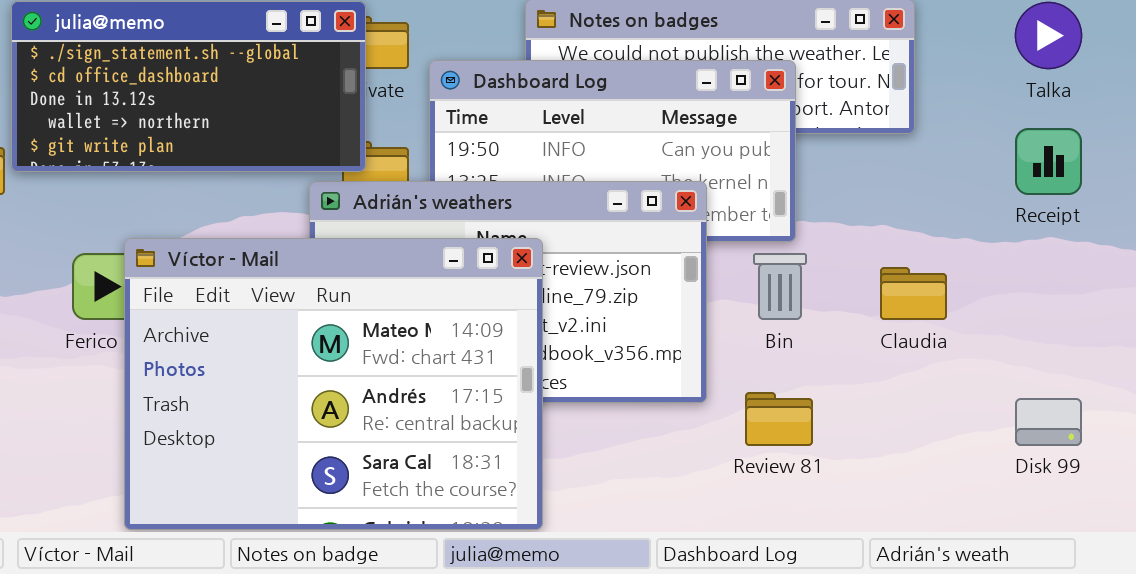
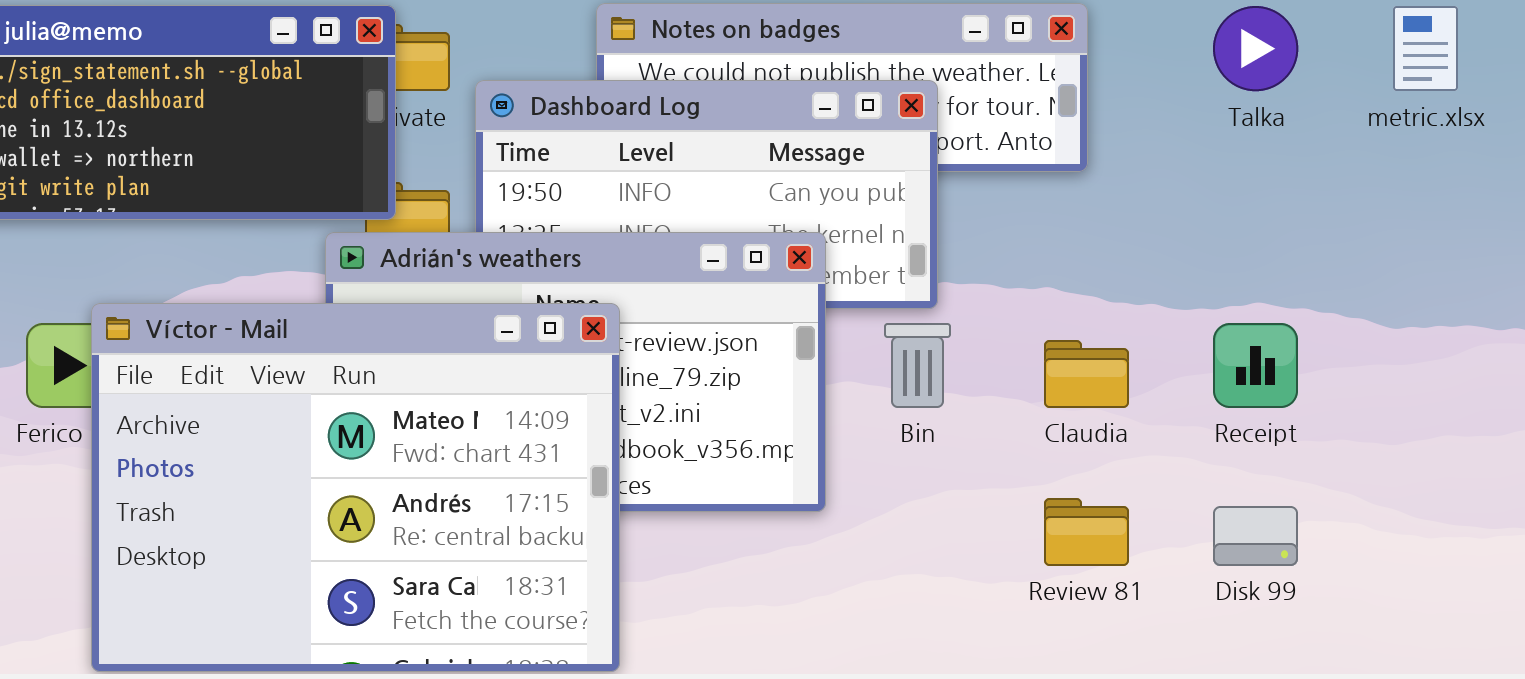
Receipt: [1015,128,1082,195] -> [1213,323,1298,408], moved
Review 81: [745,392,813,446] -> [1044,498,1129,566], moved

